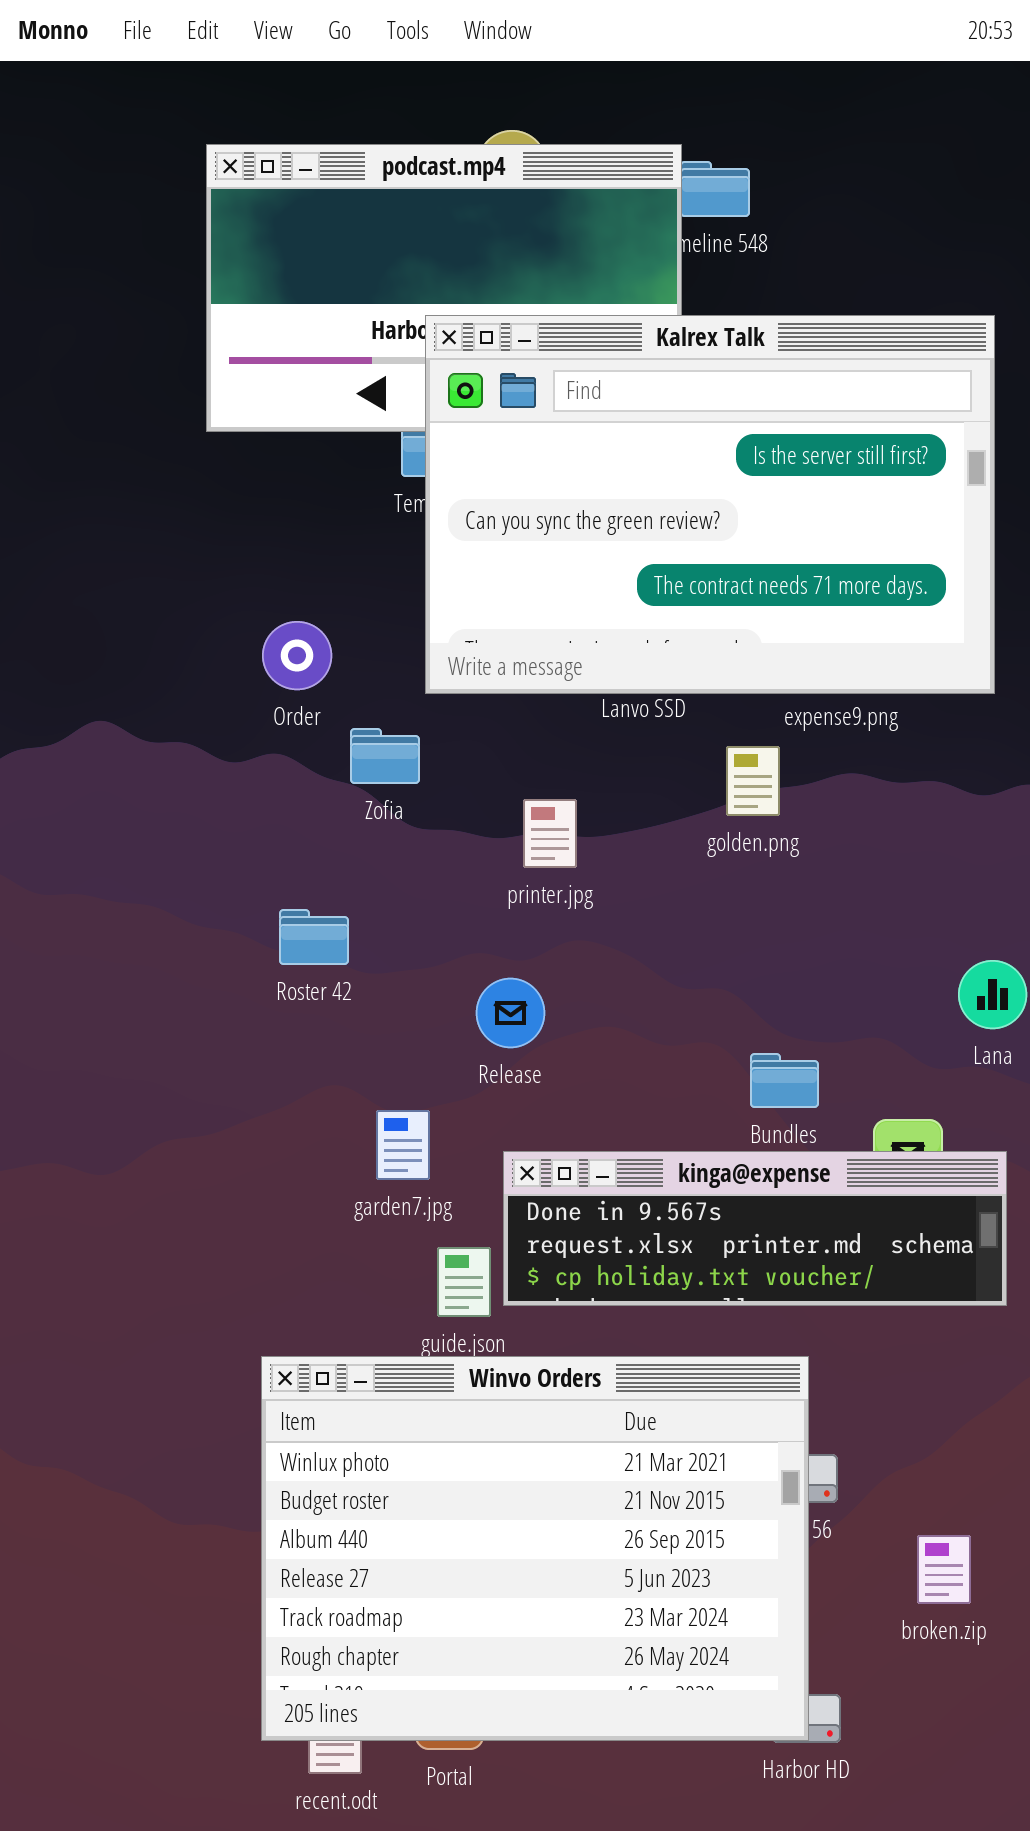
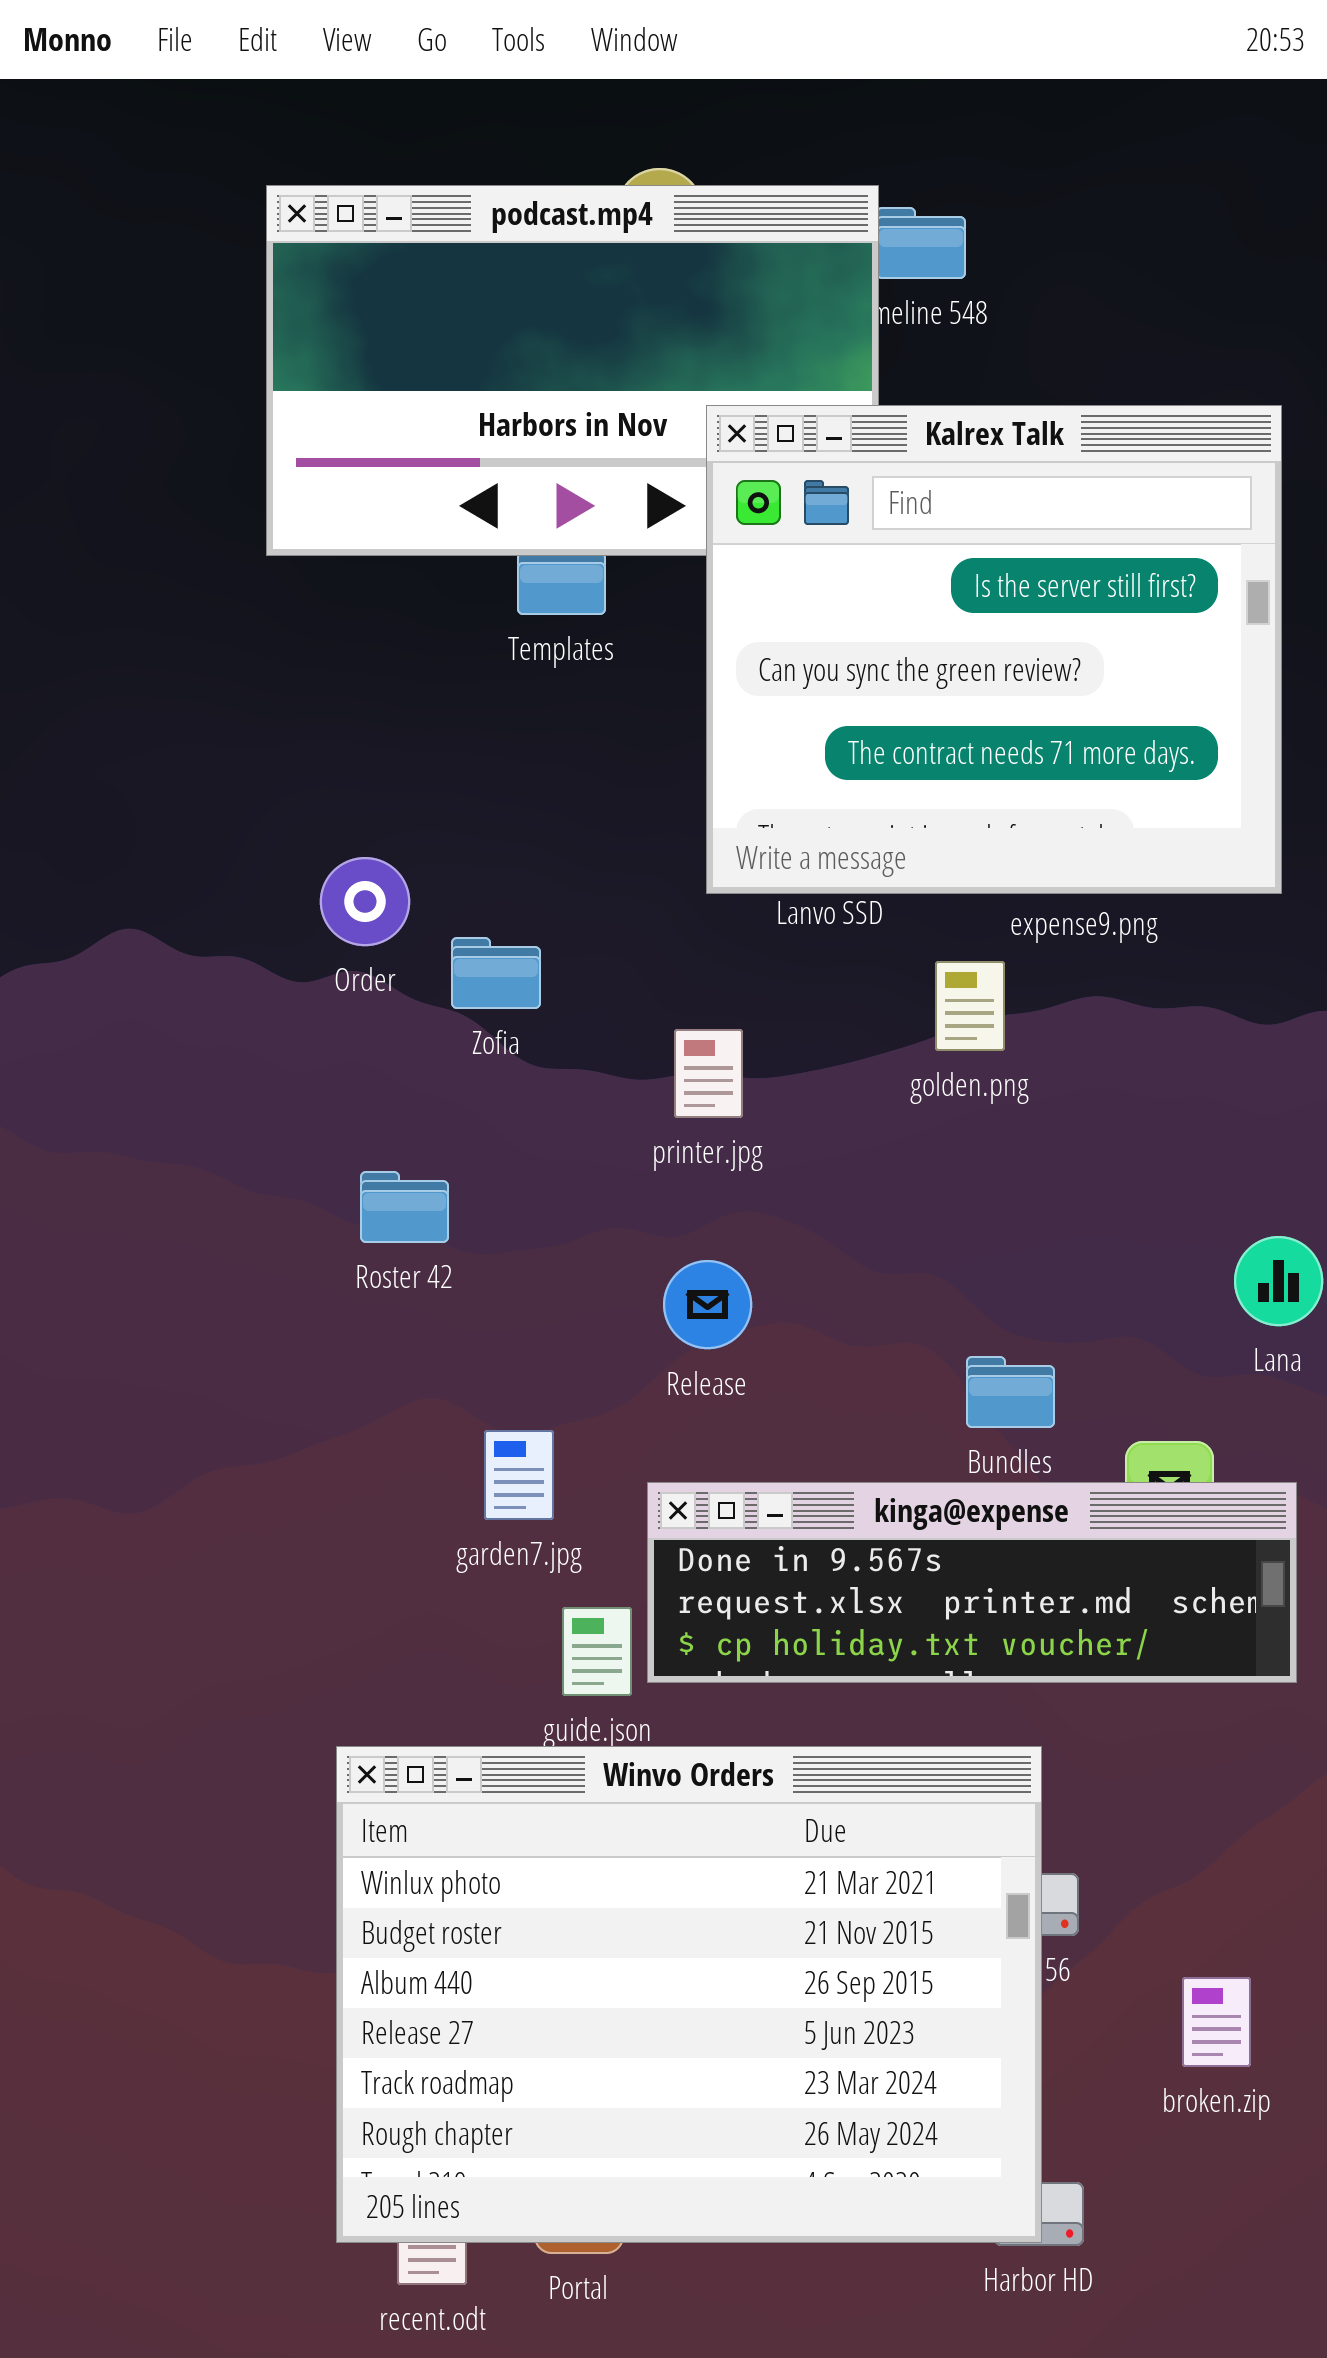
Kalrex Talk: [425,315,995,694] -> [706,405,1282,894], resized
Order: [262,621,332,690] -> [320,857,410,946], moved
Release: [476,978,545,1048] -> [663,1260,752,1349], moved

